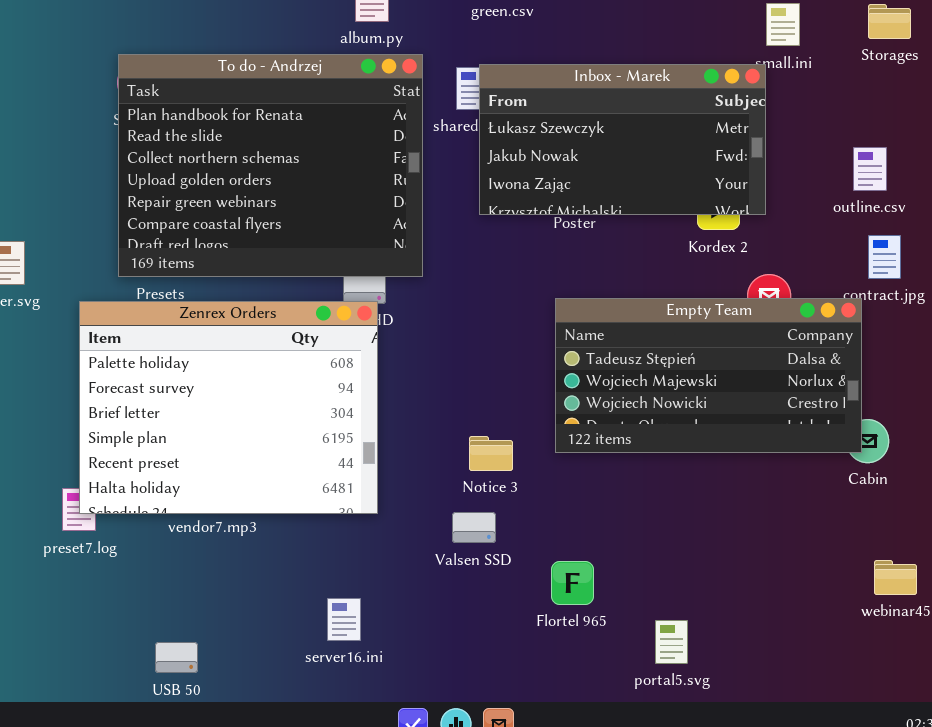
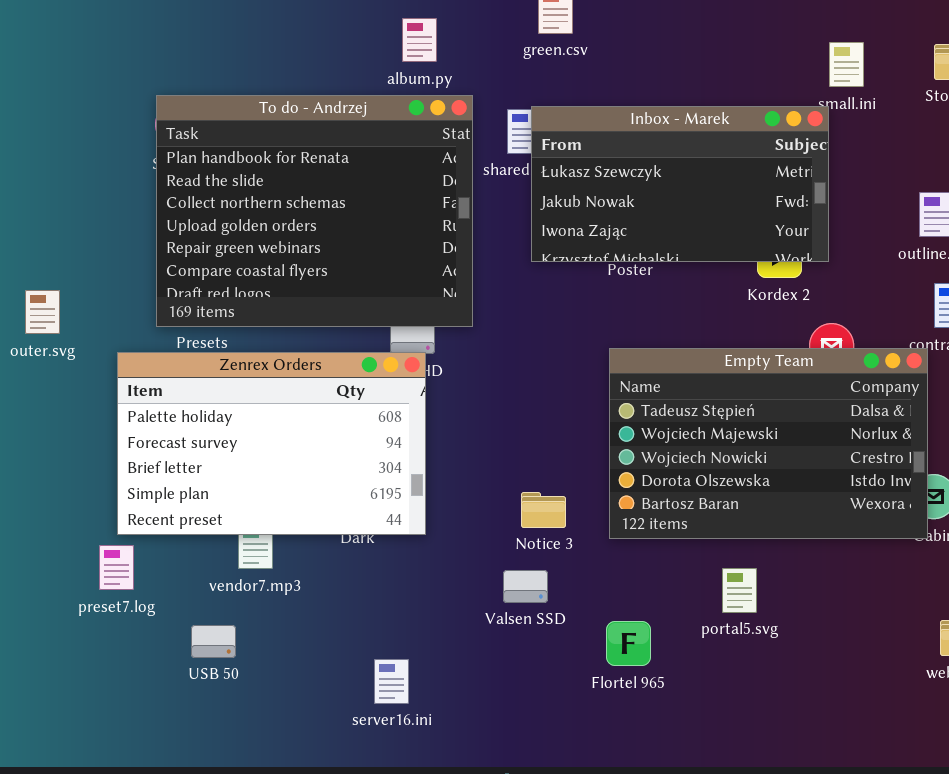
Empty Team: [555,298,862,453] -> [609,348,928,539], resized
Zenrex Orders: [79,301,378,514] -> [117,352,426,535], resized
portal5.svg: [655,620,688,664] -> [722,568,757,613], moved
USB 50: [155,642,198,673] -> [191,625,236,658], moved

